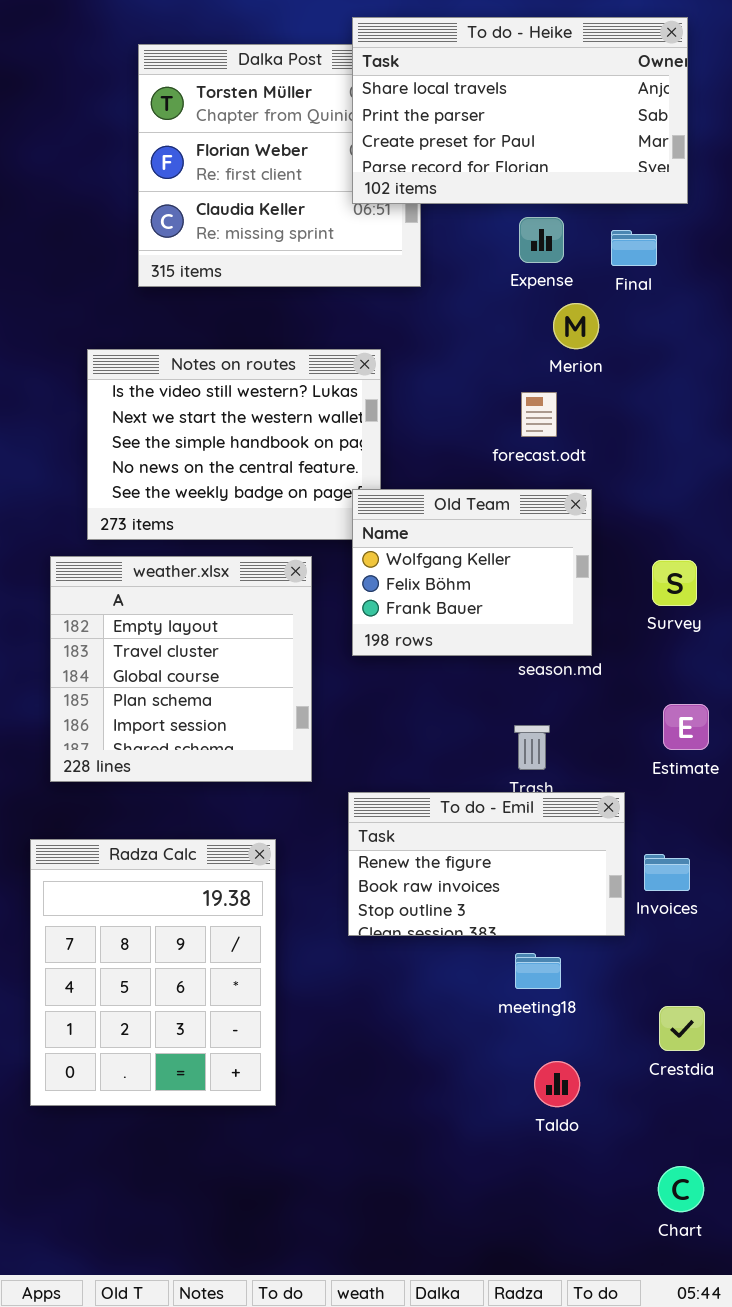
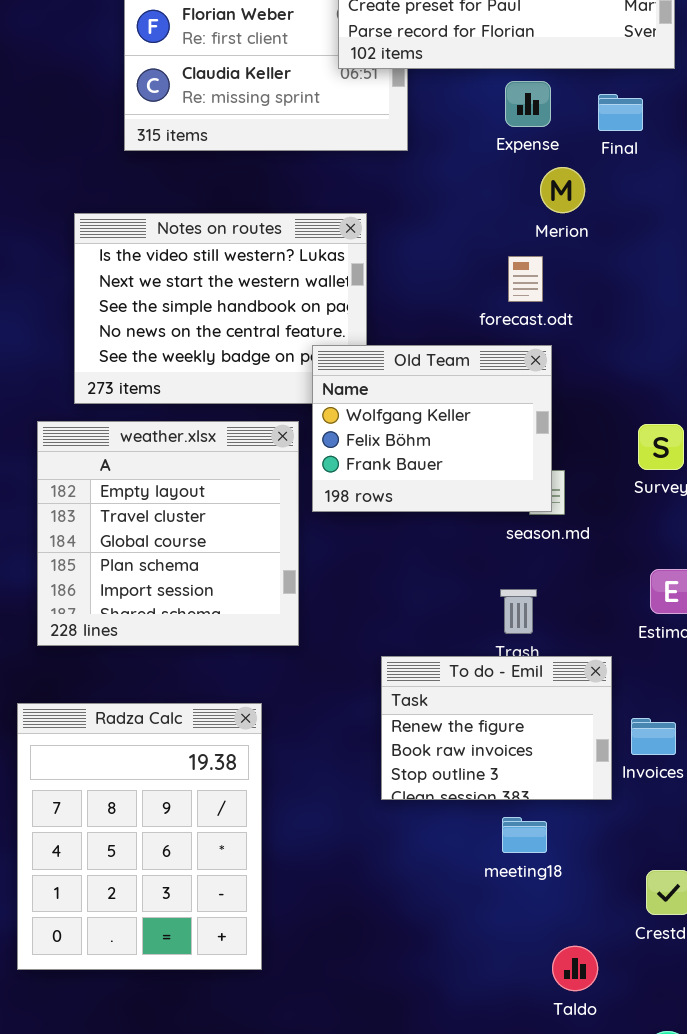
Old Team: [352,489,592,656] -> [312,345,552,512], moved
To do - Emil: [348,792,625,936] -> [381,656,612,800], resized
Taldo: [534,1061,580,1107] -> [552,946,598,991], moved

